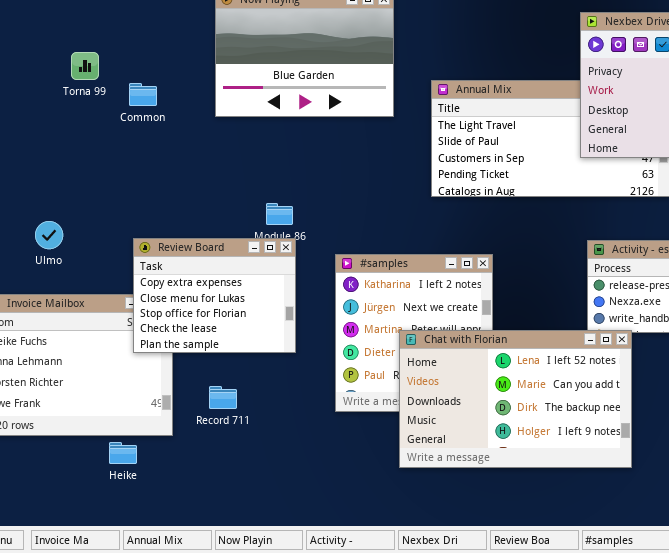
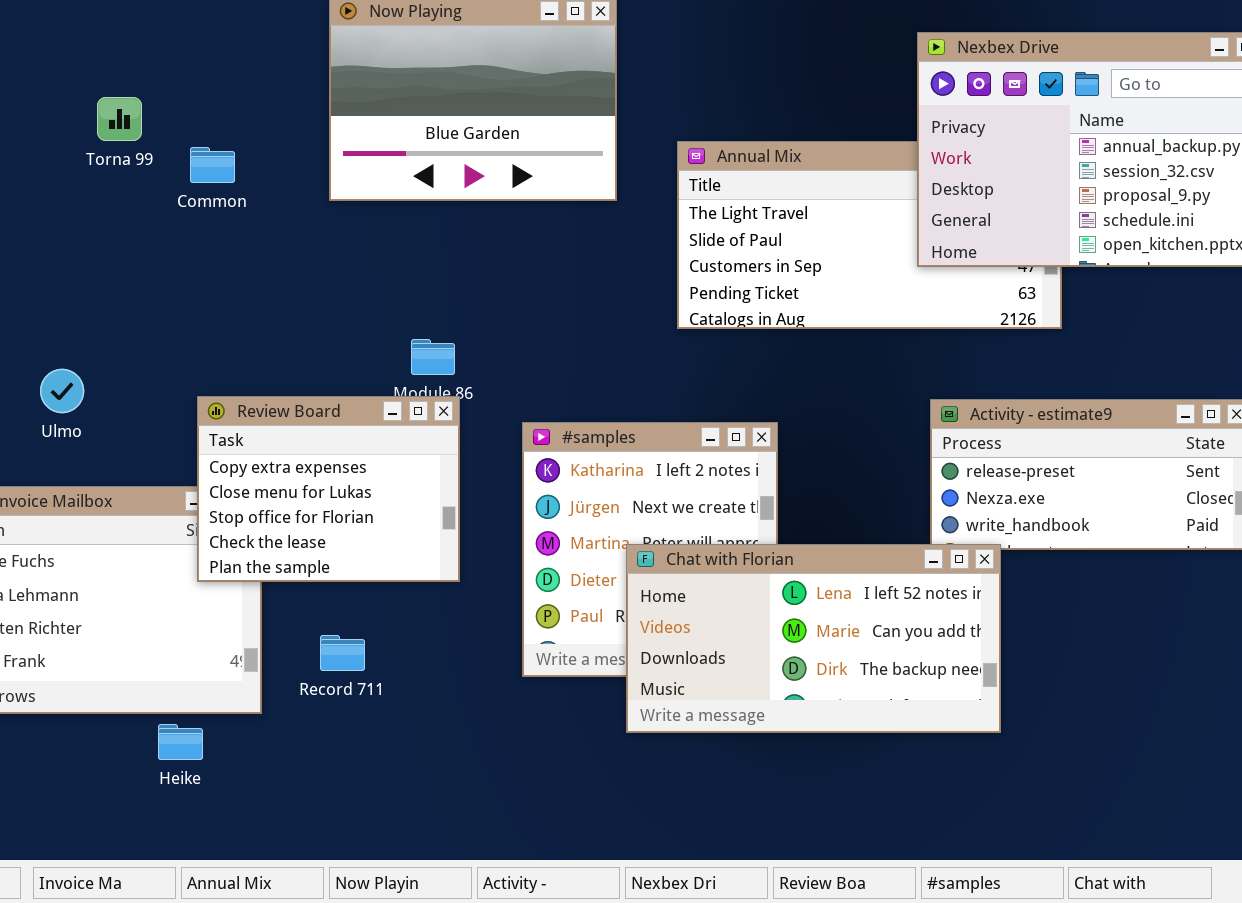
Chat with Florian: [399,330,632,468] -> [626,544,1001,733], resized

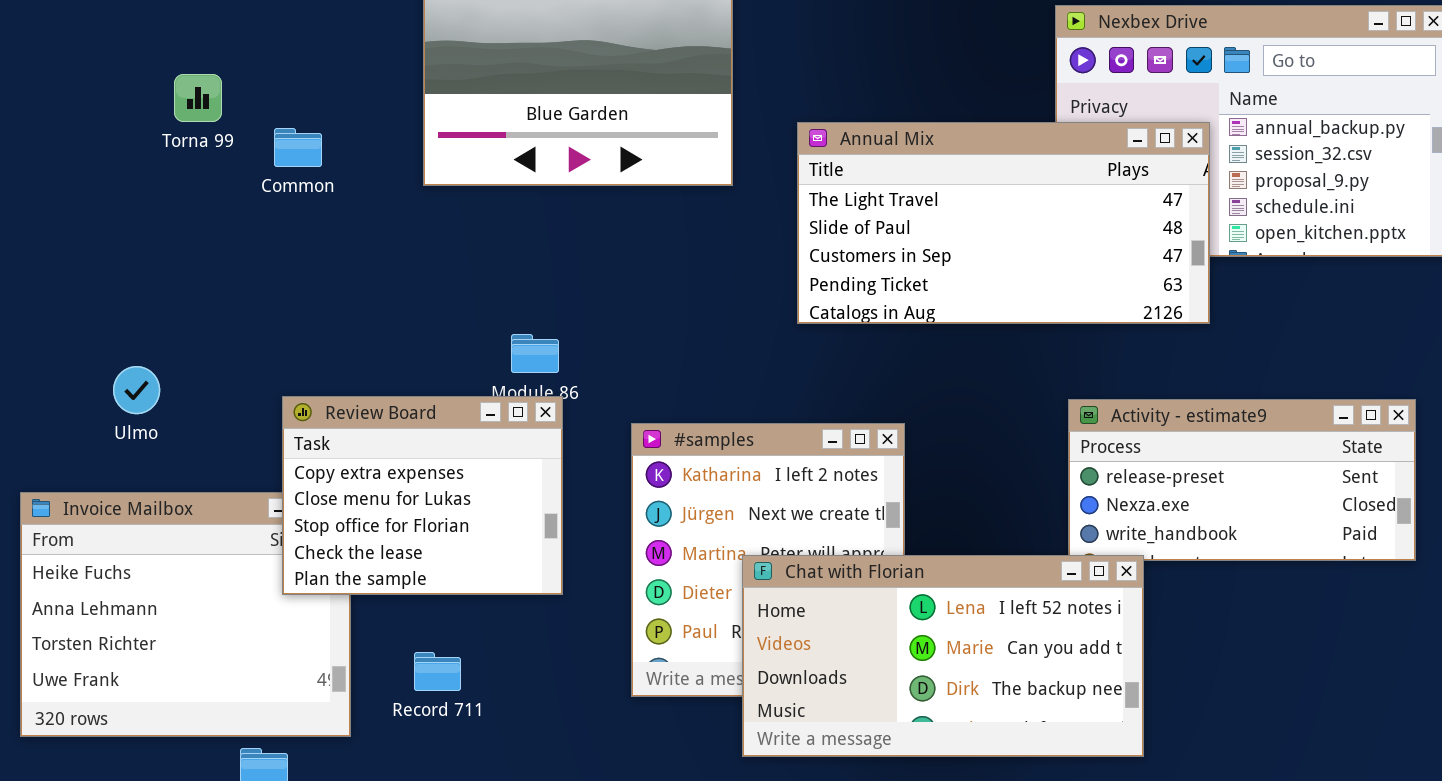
Annual Mix: [677,141,1062,329] -> [797,122,1210,324], raised

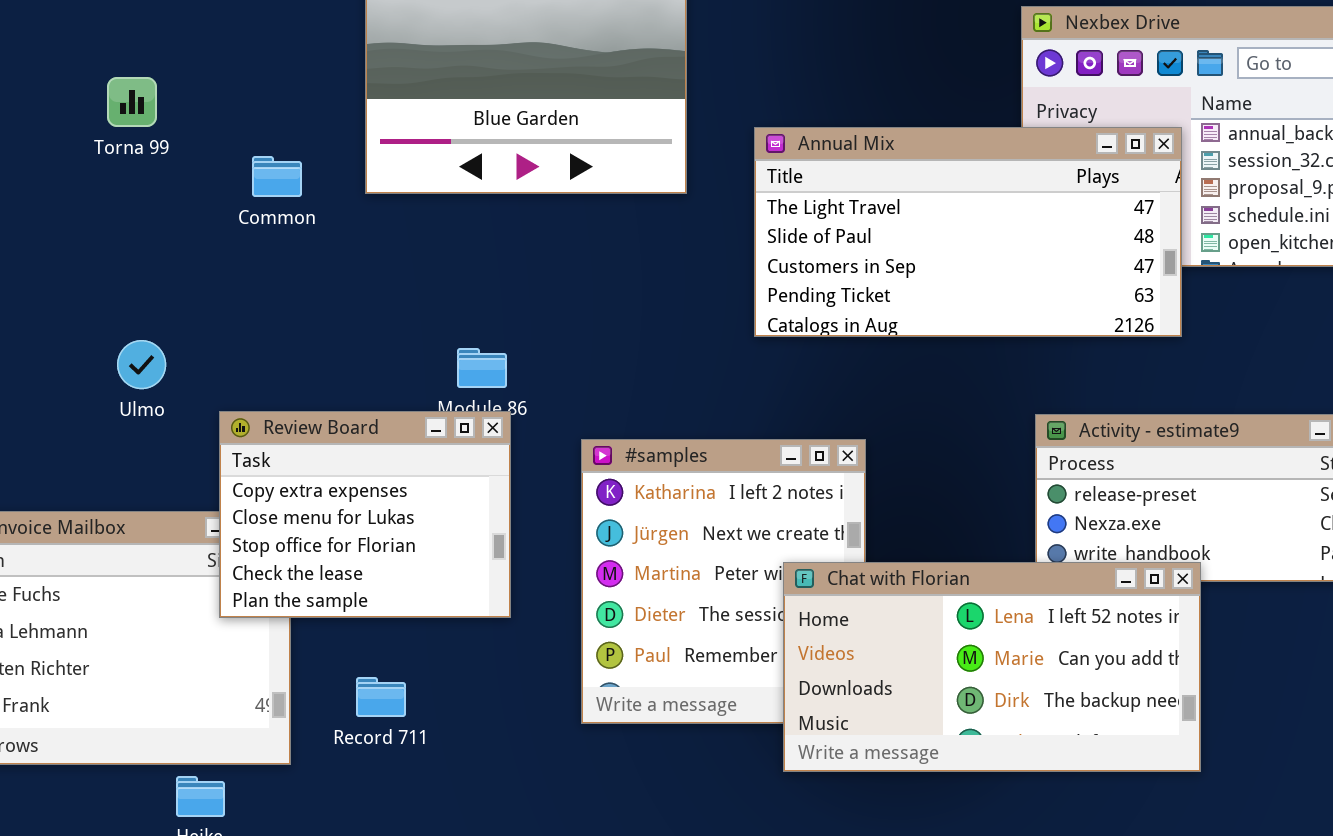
Common: [274,128,322,167] -> [252,156,302,197], moved
Ulmo: [113,366,160,414] -> [117,340,166,389], moved
Chat with Florian: [742,555,1144,757] -> [783,562,1201,772], moved

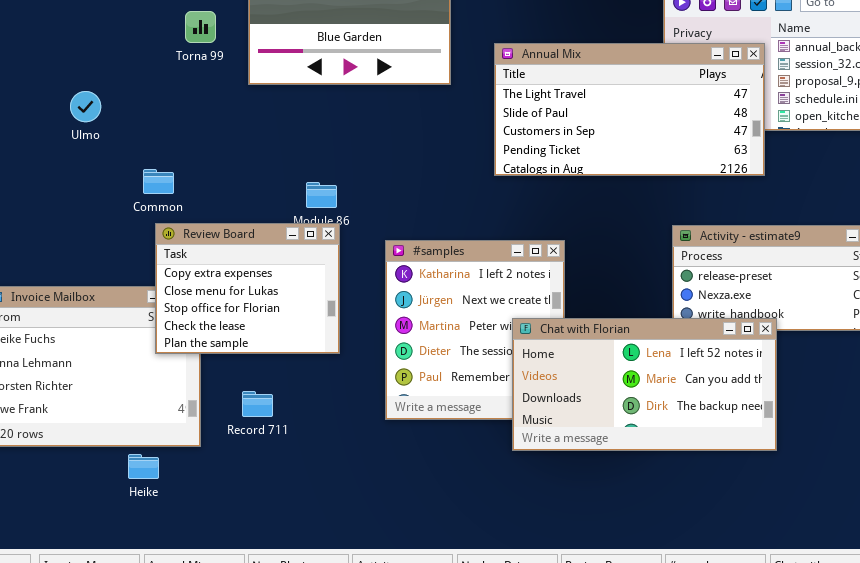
Torna 99: [107,77,157,127] -> [185,11,216,43], moved
Common: [252,156,302,197] -> [143,169,174,194], moved
Ulmo: [117,340,166,389] -> [70,91,101,122], moved

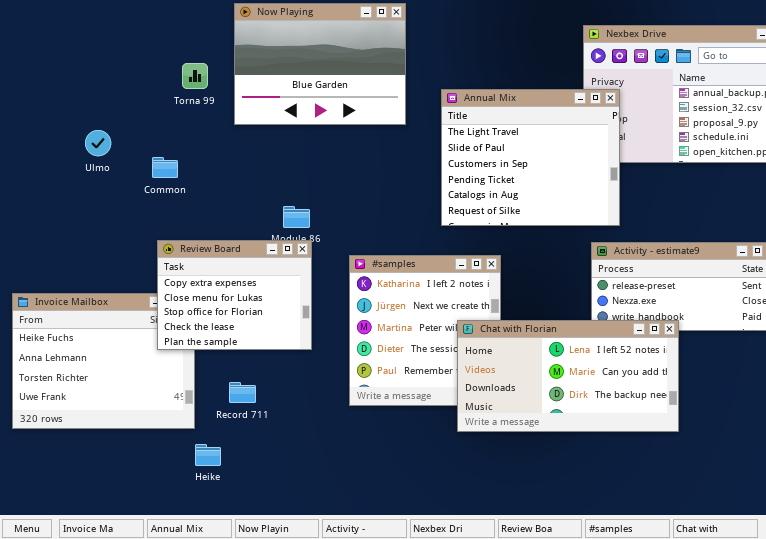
Annual Mix: [494,43,765,176] -> [441,89,620,226], resized
Common: [143,169,174,194] -> [152,157,178,178], moved
Heike: [128,454,159,479] -> [195,444,221,466], moved

